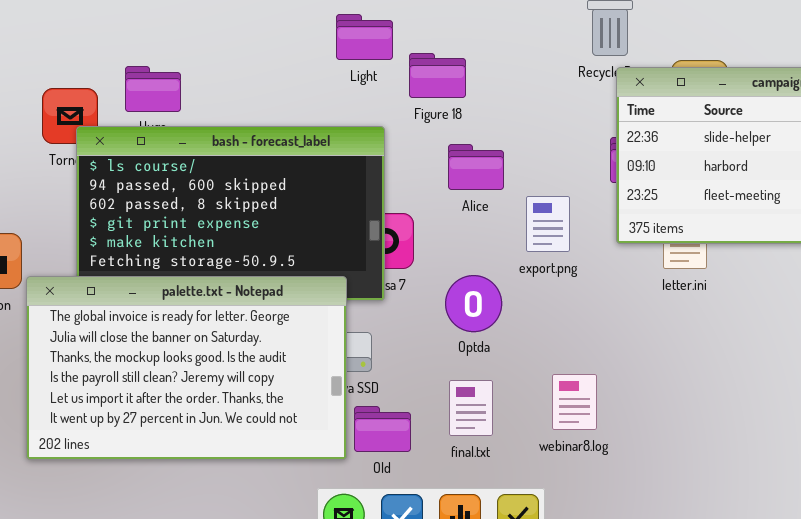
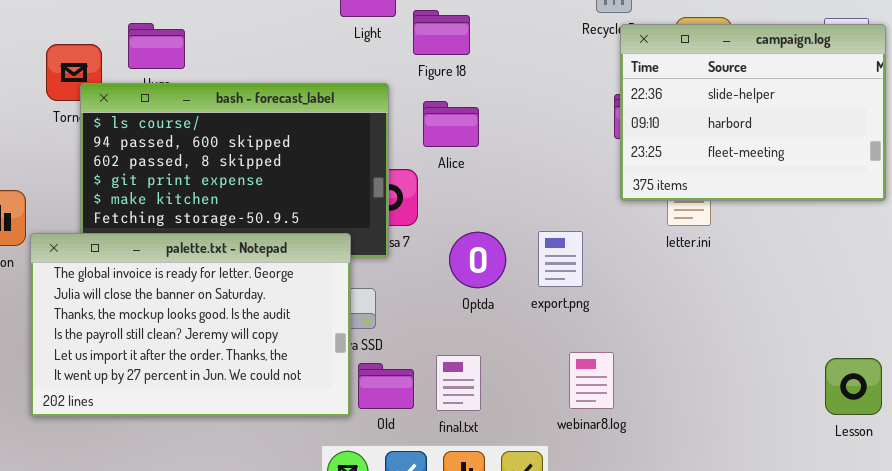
Alice: [448,144,504,190] -> [423,101,479,147], moved
export.png: [526,196,570,252] -> [538,231,583,287], moved
webinar8.log: [552,374,597,430] -> [569,352,614,409], moved
final.txt: [449,380,493,436] -> [436,355,481,411], moved

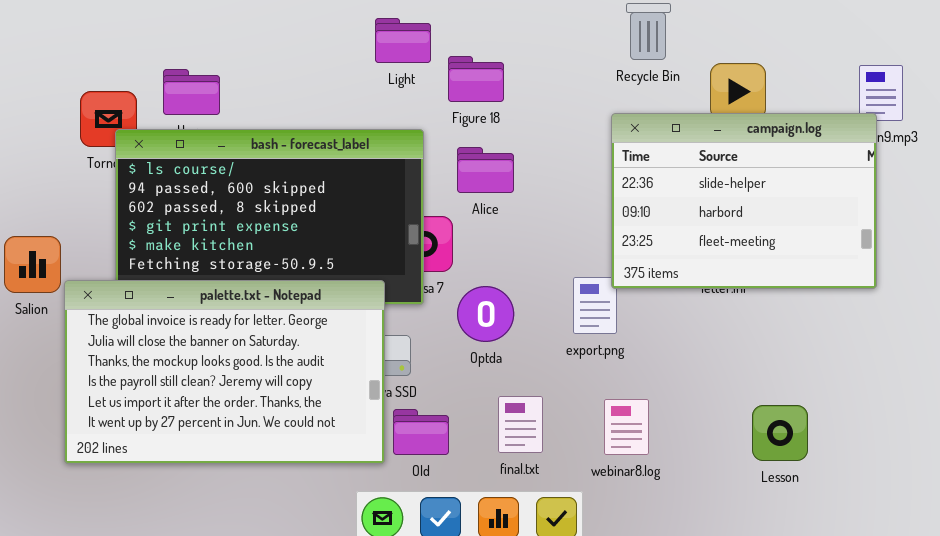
campaign.log: [620,24,886,201] -> [611,113,877,289], moved
Optda: [449,232,506,288] -> [457,286,514,342], moved
final.txt: [436,355,481,411] -> [498,396,543,453], moved
Lesson: [825,358,882,415] -> [752,405,808,461], moved

